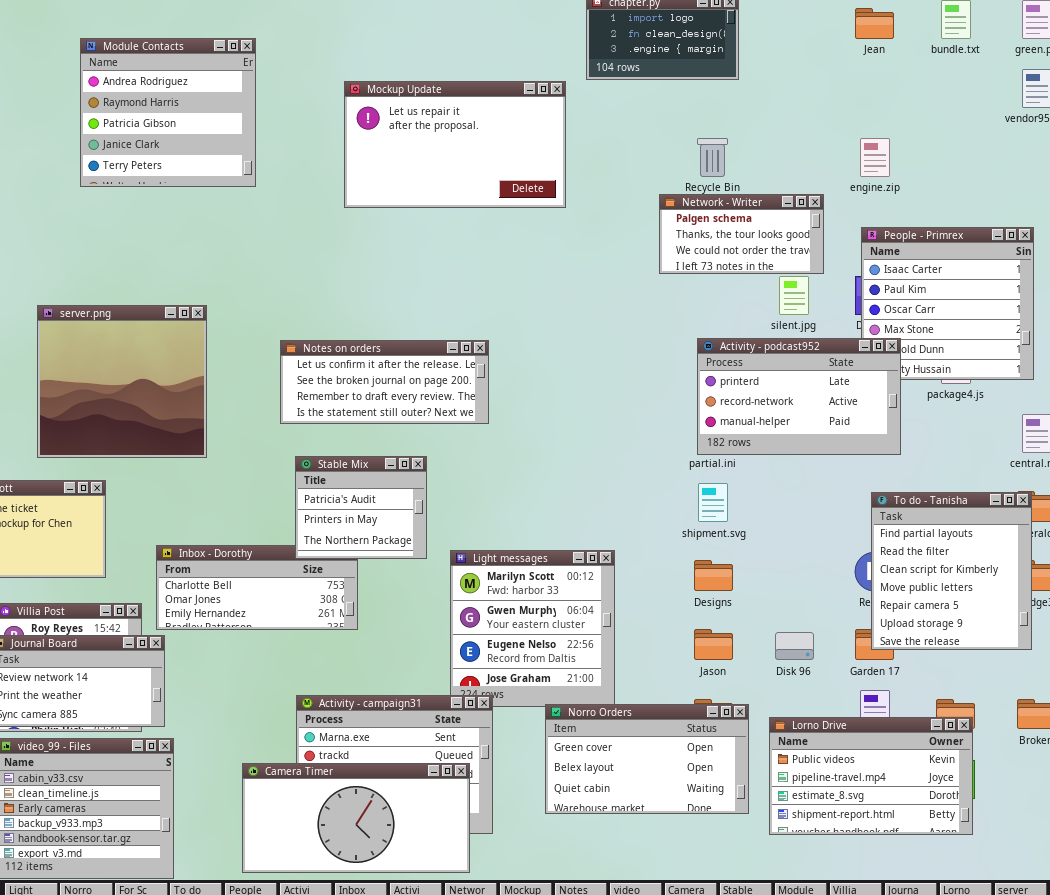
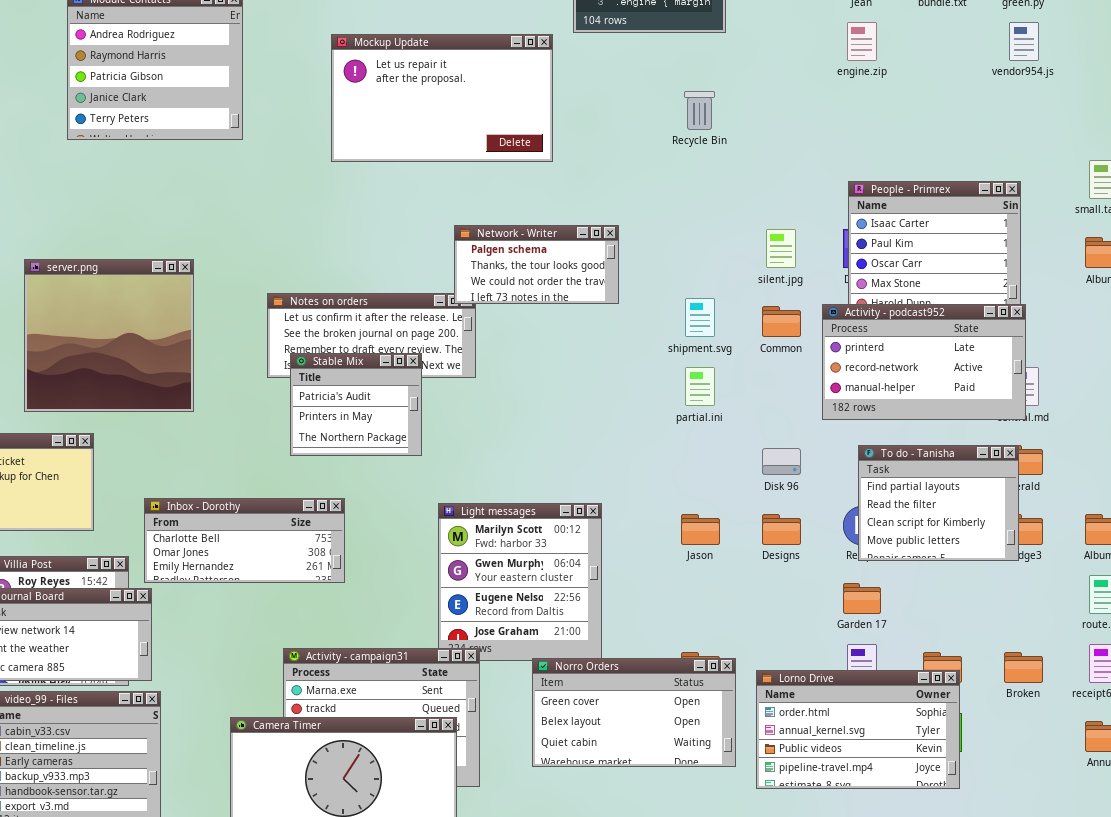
engine.zip: [860,138,890,177] -> [847,22,877,61], moved
Network - Writer: [659,194,824,274] -> [454,225,619,304], moved
Activity - podcast952: [697,338,901,455] -> [822,304,1026,420], moved
Stable Mix: [295,456,427,559] -> [290,353,422,456], moved
shipment.svg: [698,483,728,522] -> [685,298,715,337], moved
To do - Tanisha: [871,492,1032,650] -> [858,445,1019,561], resized
Designs: [694,560,733,591] -> [762,514,801,545], moved
Jason: [694,629,733,660] -> [681,514,720,545], moved
Disk 96: [775,632,814,660] -> [762,448,801,475], moved
Lorno Drive: [769,717,973,835] -> [756,670,960,789], scrolled up 2 rows

